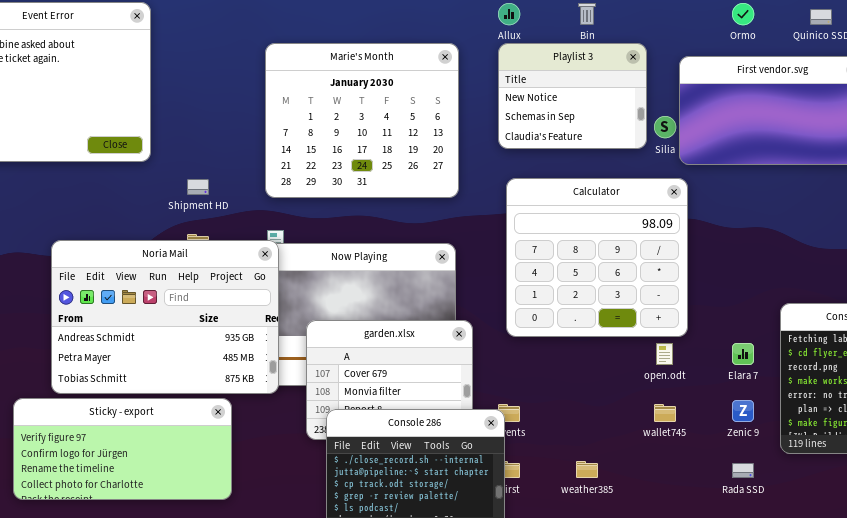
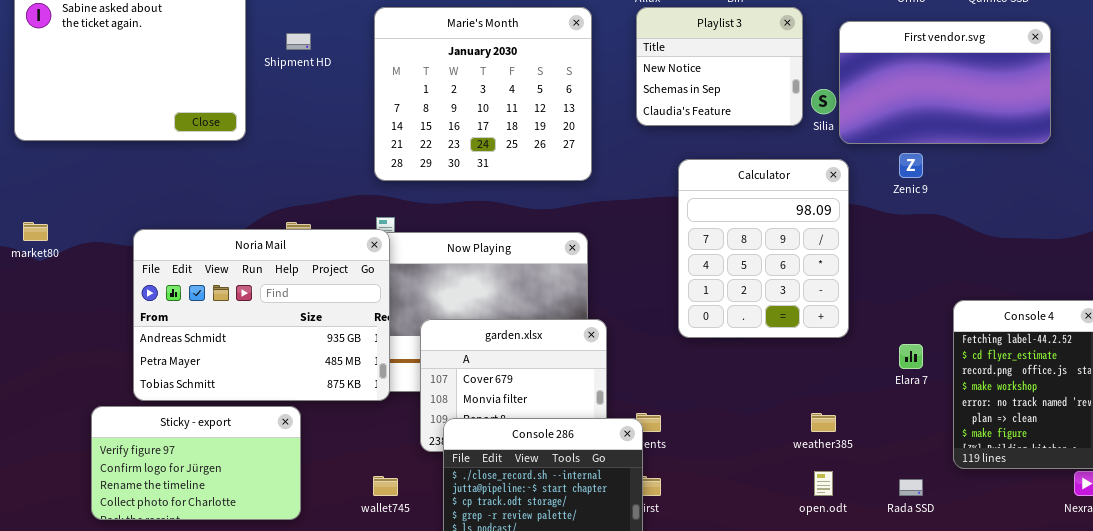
Calculator: [506,178,688,337] -> [678,159,849,338], resized
Shipment HD: [187,179,209,195] -> [286,33,311,50], moved
open.odt: [656,343,673,365] -> [814,471,833,496], moved
Sticky - export: [13,398,232,500] -> [91,406,301,520], resized
Zenic 9: [732,400,754,422] -> [899,153,923,178], moved
wallet745: [654,404,676,422] -> [373,476,398,496], moved
weather385: [576,461,598,478] -> [811,413,836,432], moved

